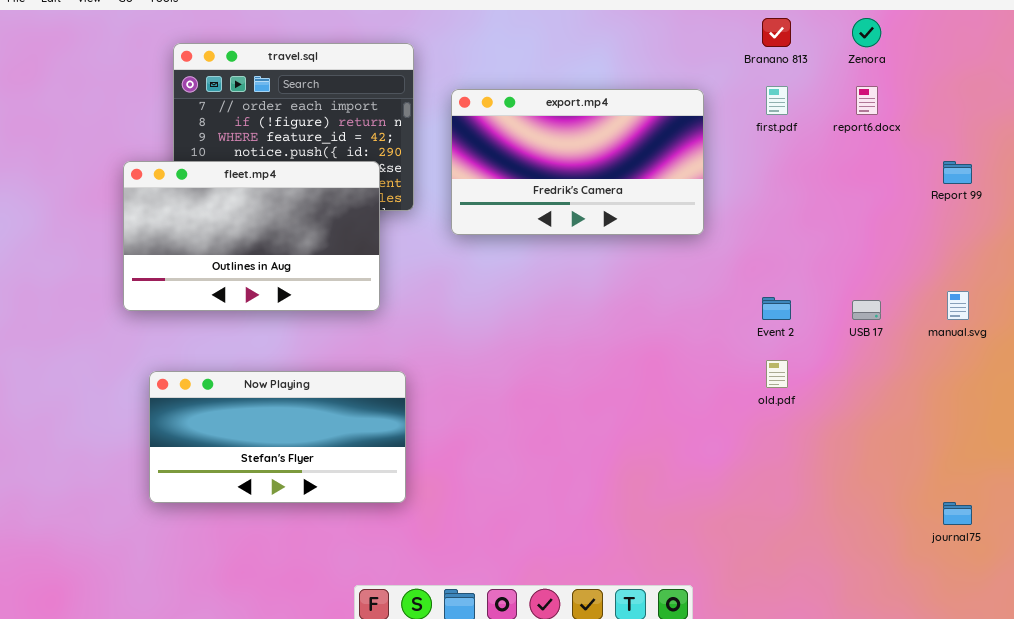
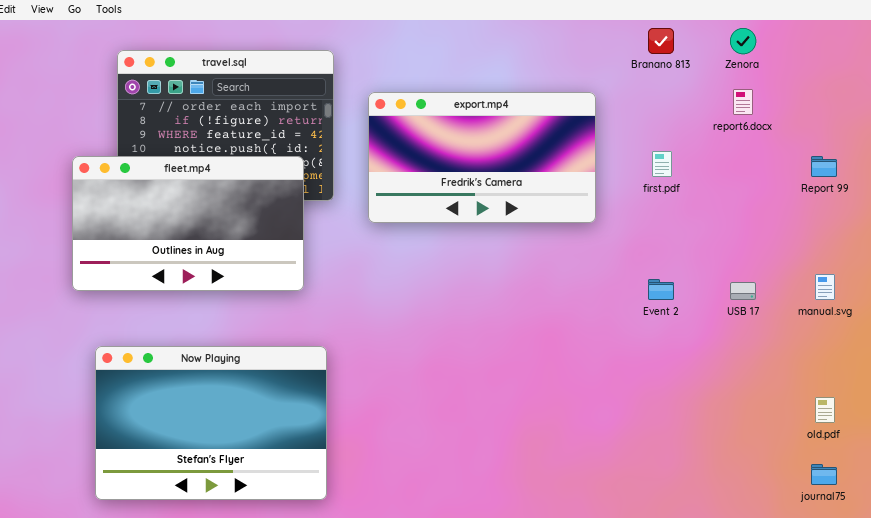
first.pdf: [766,86,788,115] -> [652,151,672,177], moved
old.pdf: [766,360,788,388] -> [815,397,835,423], moved
Now Playing: [149,371,406,503] -> [95,346,327,500], resized

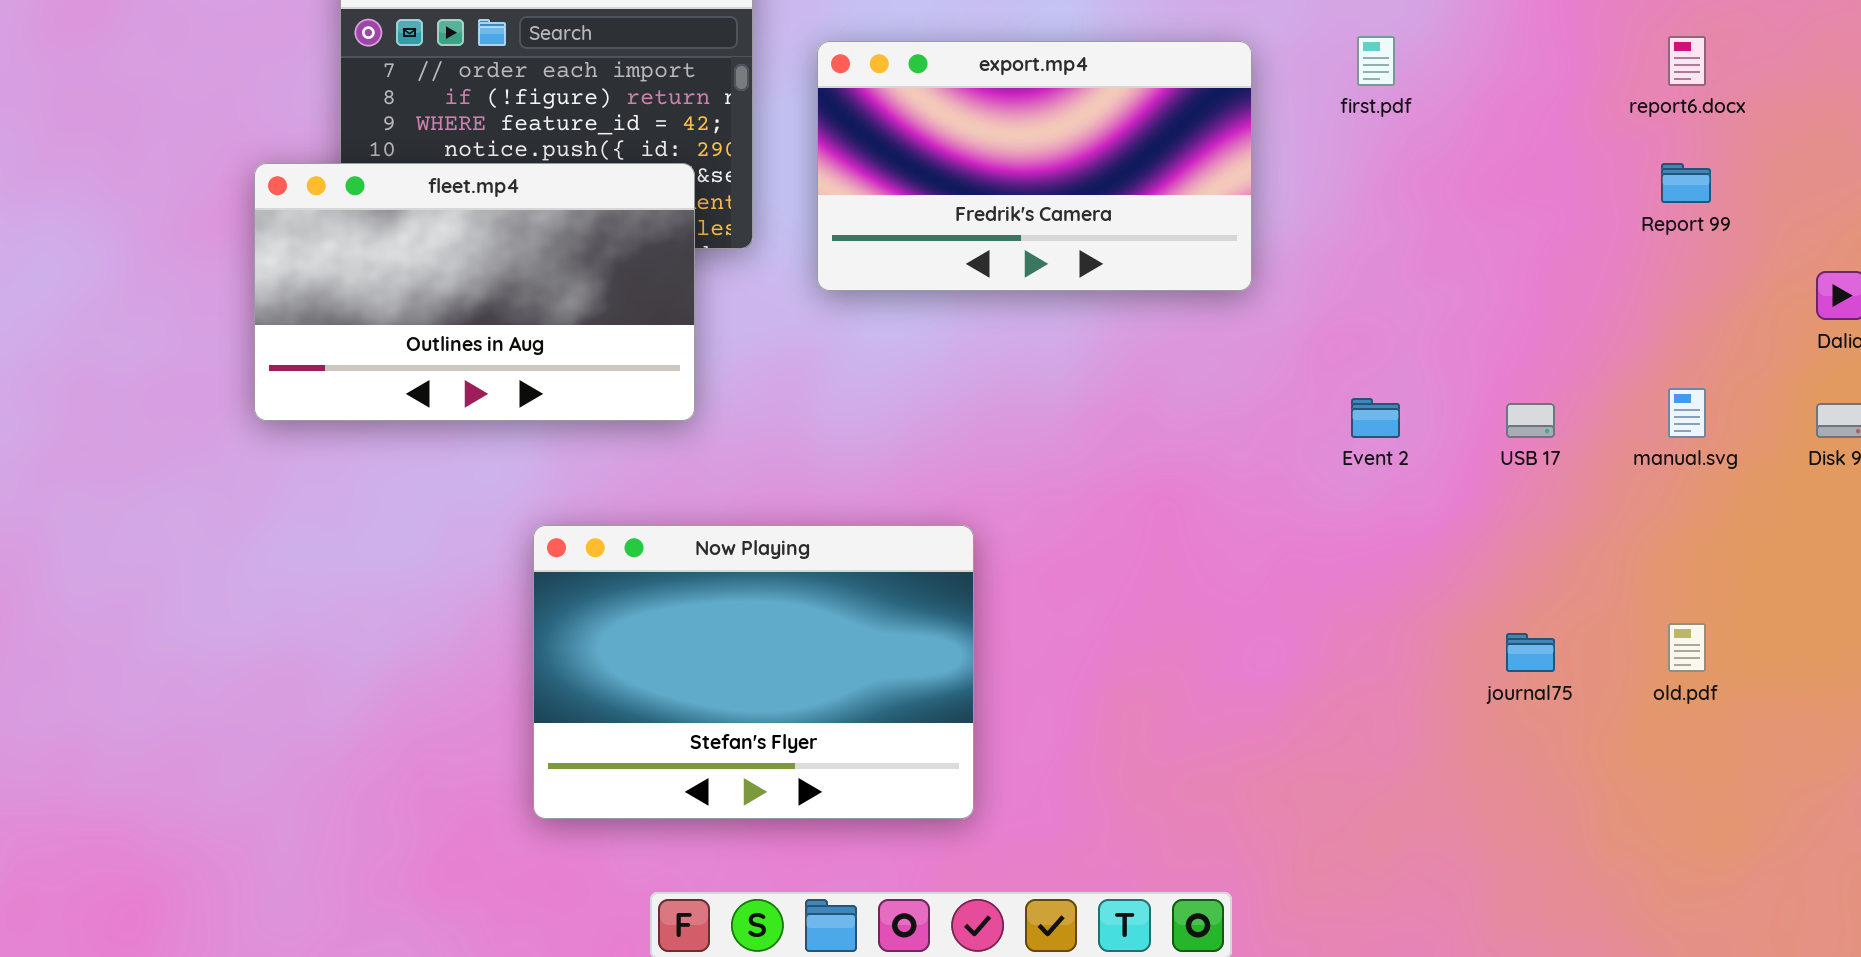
report6.docx: [733,89,753,115] -> [1668,36,1706,86], moved
first.pdf: [652,151,672,177] -> [1357,36,1395,86], moved
Now Playing: [95,346,327,500] -> [533,525,974,819], moved
journal75: [811,464,837,485] -> [1506,633,1555,672], moved

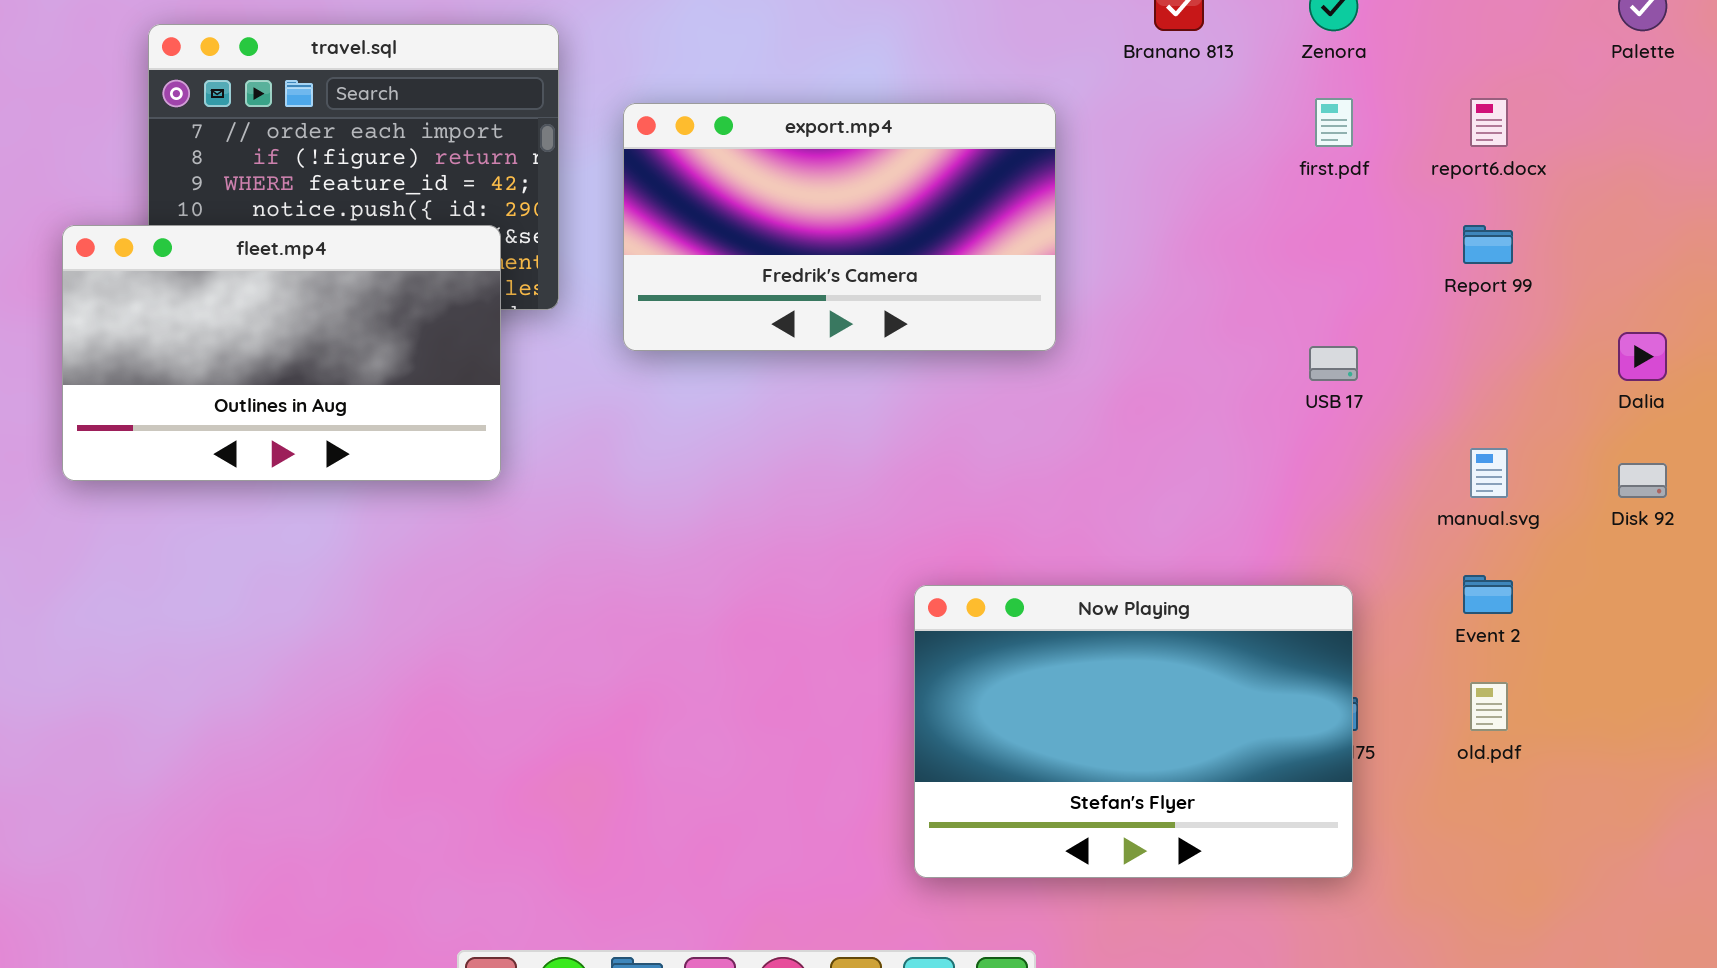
first.pdf: [1357,36,1395,86] -> [1315,98,1353,147], moved
Event 2: [1351,398,1400,438] -> [1463,575,1513,614], moved
USB 17: [1506,403,1555,438] -> [1309,346,1358,381], moved
Now Playing: [533,525,974,819] -> [914,585,1353,878], moved

